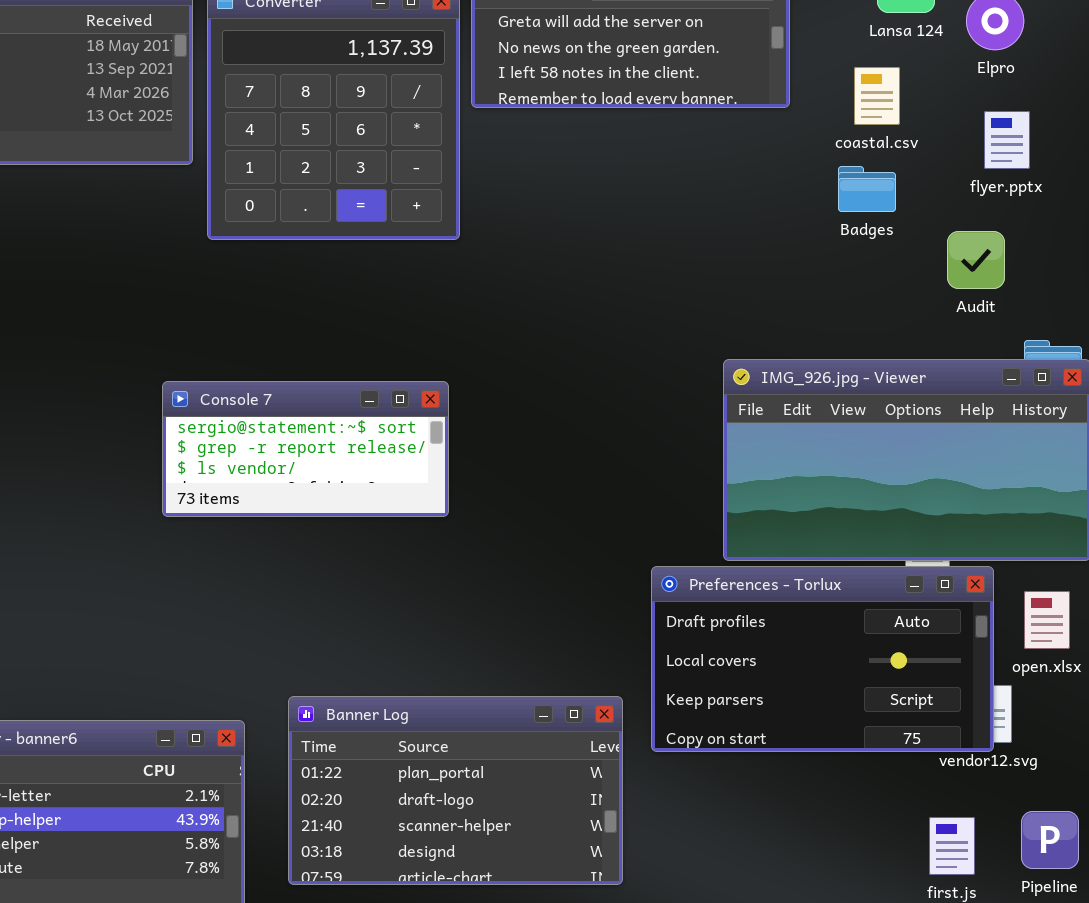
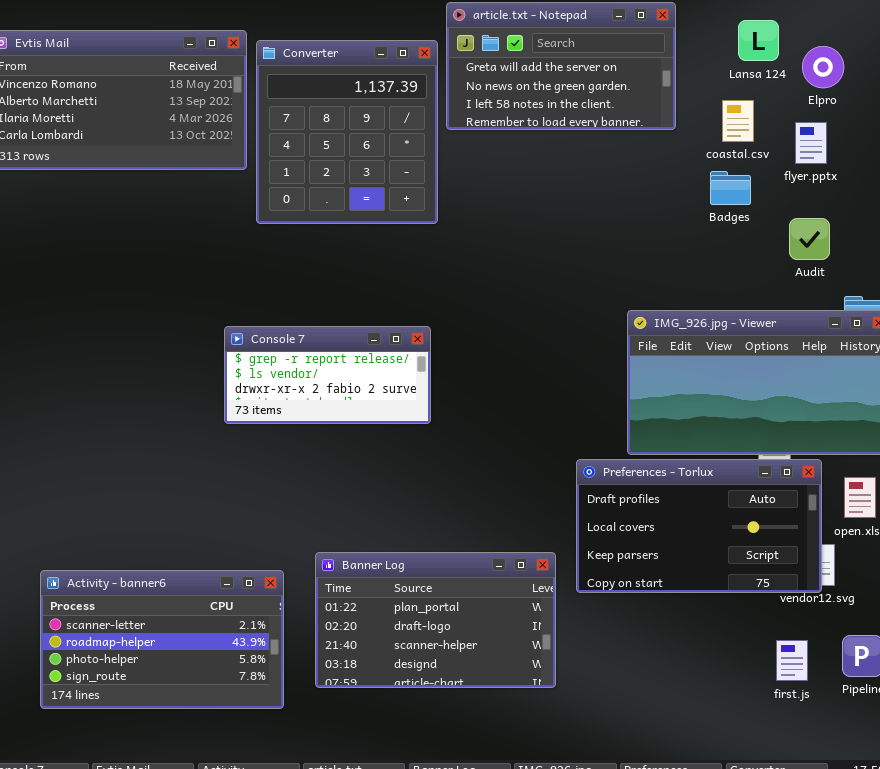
flyer.pptx: [984,111,1030,169] -> [795,122,827,164], moved
Console 7: [162,381,449,517] -> [224,326,431,424], scrolled down 1 row

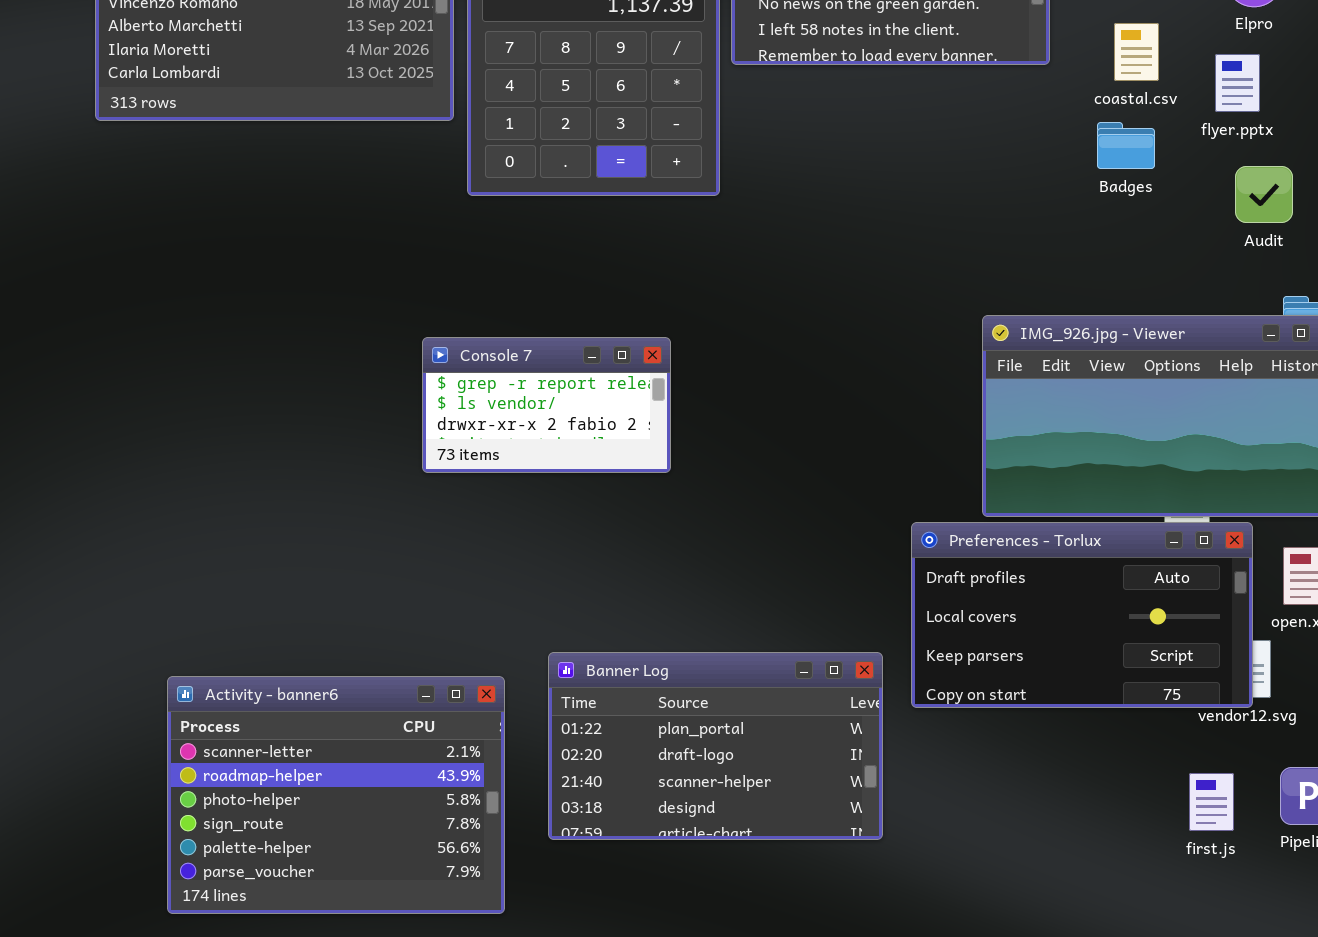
Audit: [789,218,830,260] -> [1235,166,1293,223], moved
Console 7: [224,326,431,424] -> [422,337,671,473], resized
Activity - banner6: [40,570,284,709] -> [167,676,505,914], resized

